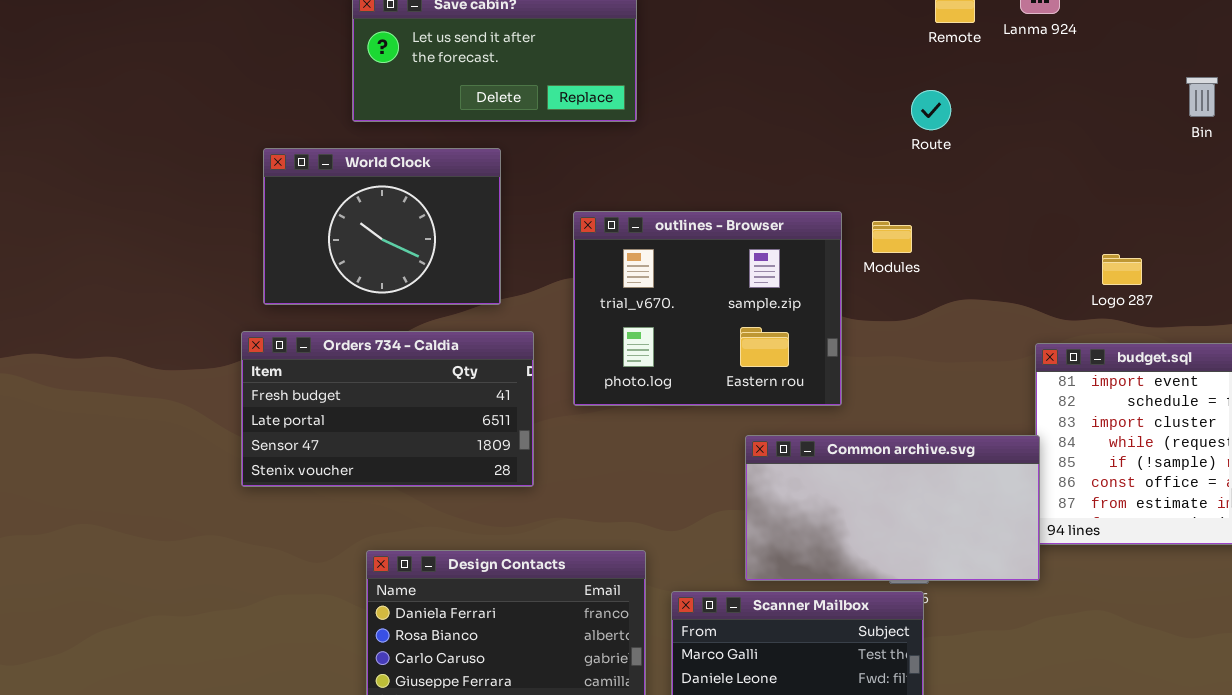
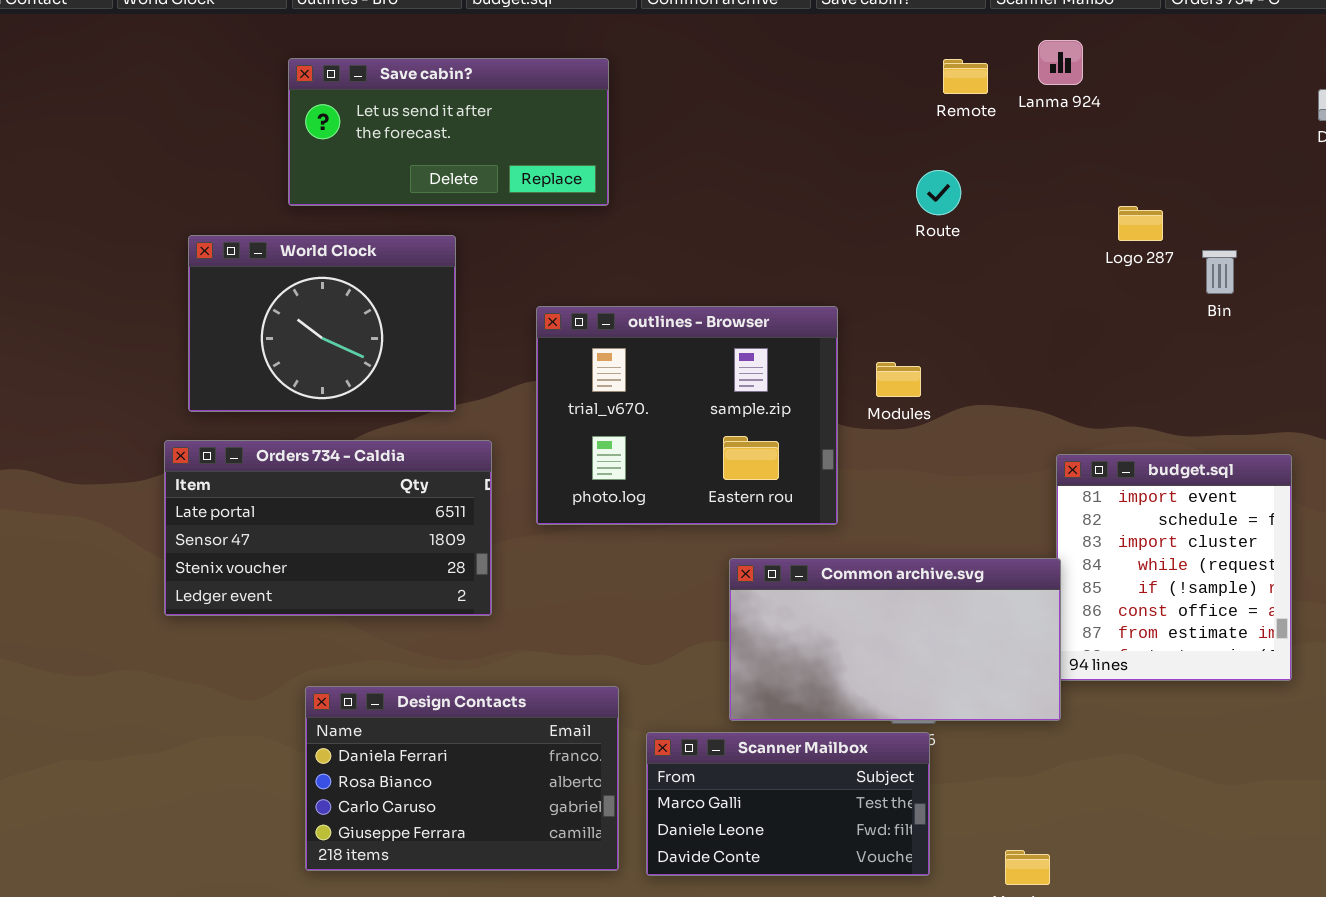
Bin: [1186,77,1218,117] -> [1202,250,1237,294], moved
Modules: [872,221,912,253] -> [876,362,921,397], moved
Logo 287: [1102,254,1142,285] -> [1118,206,1163,241], moved
Orders 734 - Caldia: [241,331,534,487] -> [164,440,492,616], scrolled down 1 row

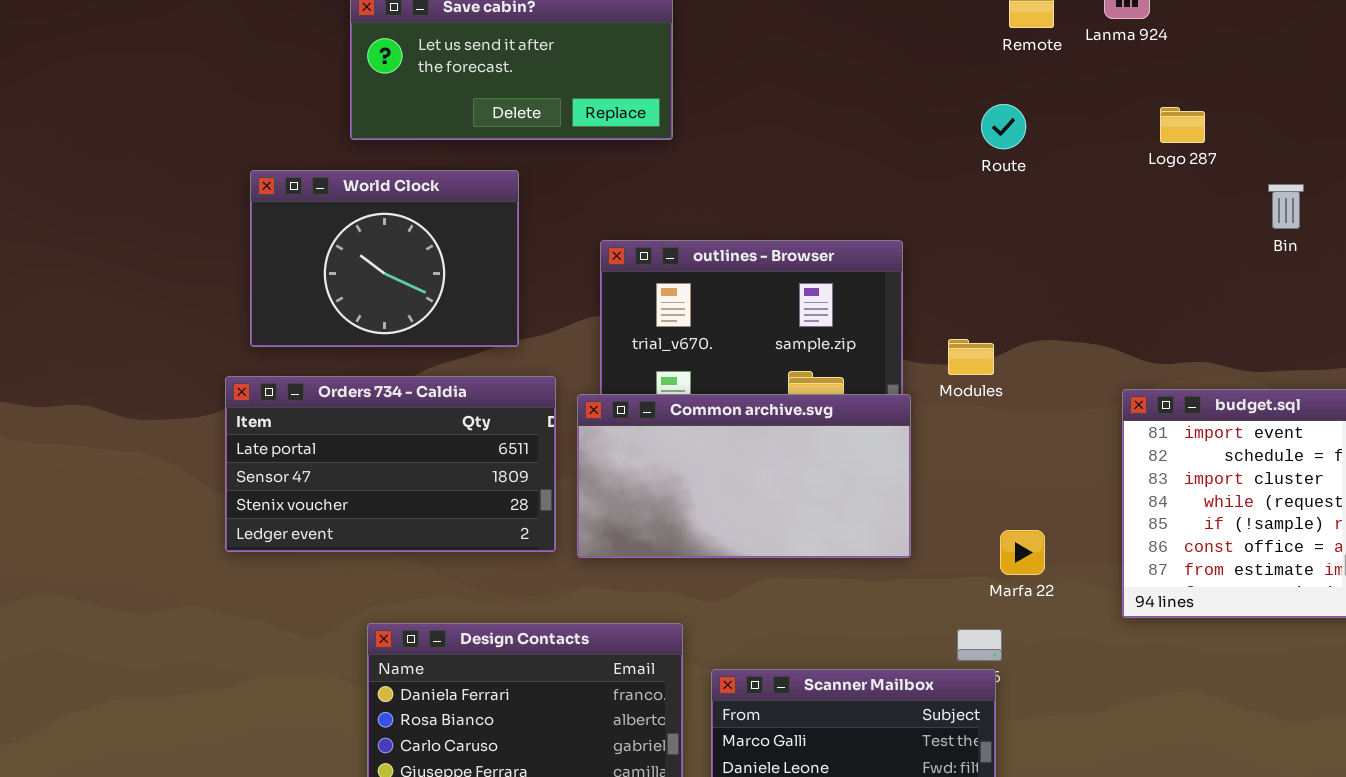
Logo 287: [1118,206,1163,241] -> [1160,107,1205,143], moved
Modules: [876,362,921,397] -> [948,339,994,375], moved
Common archive.svg: [729,558,1061,721] -> [577,394,911,558], moved

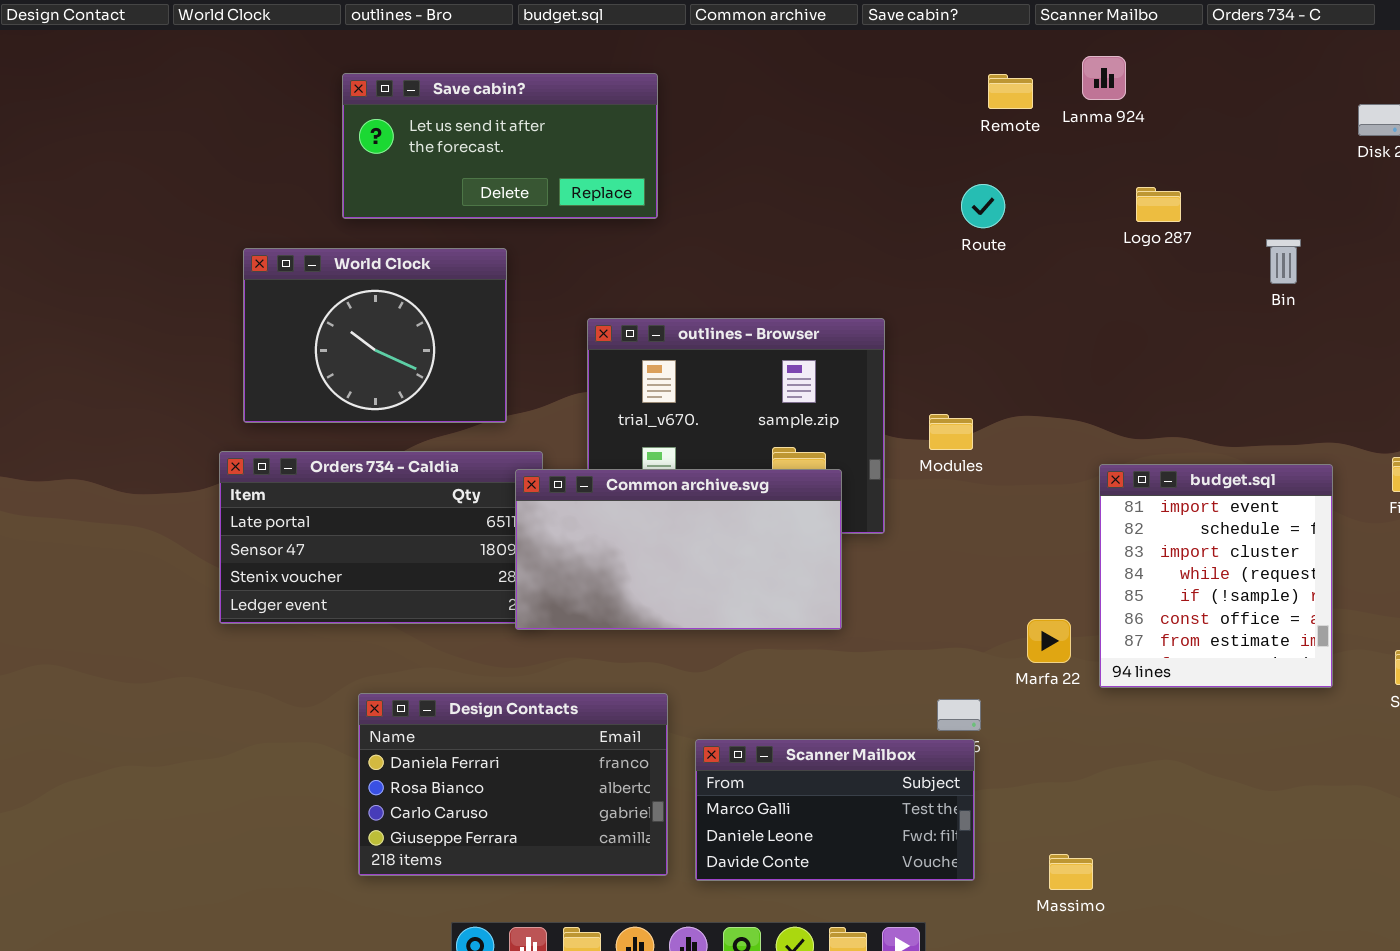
Bin: [1268,184,1304,229] -> [1266,239,1301,284], moved
Common archive.svg: [577,394,911,558] -> [515,469,842,630], moved
Marfa 22: [1000,530,1045,575] -> [1027,619,1071,663], moved

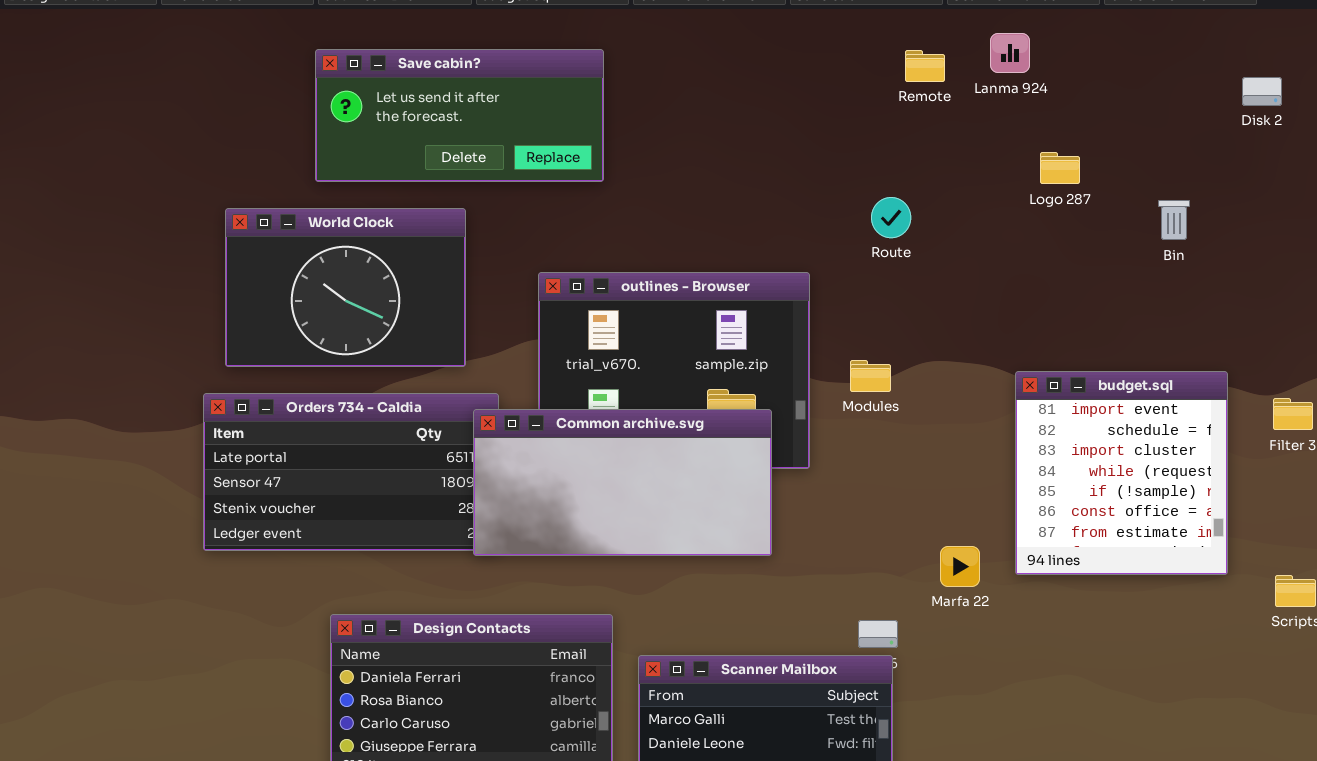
Route: [961,184,1005,228] -> [871,197,911,238], moved
budget.sql: [1099,464,1333,688] -> [1015,371,1228,575], moved

